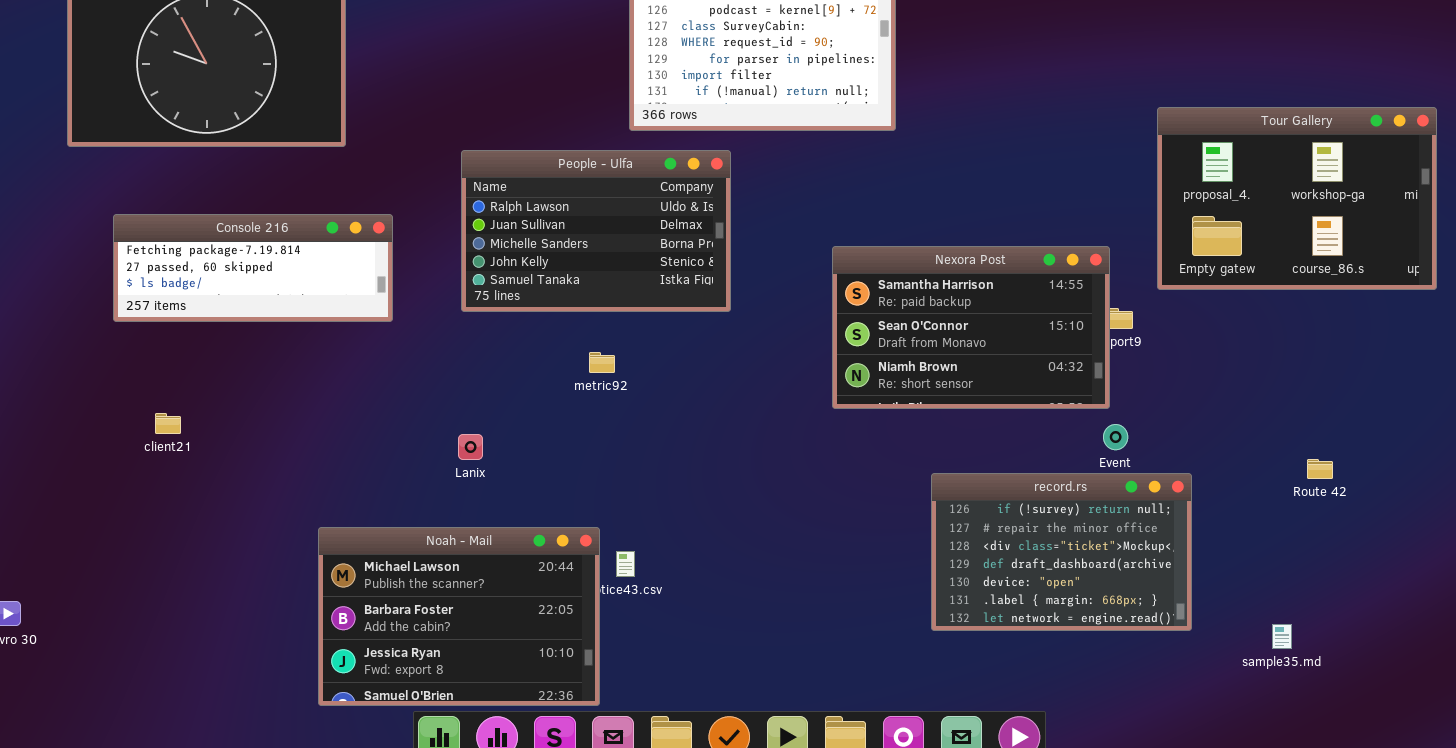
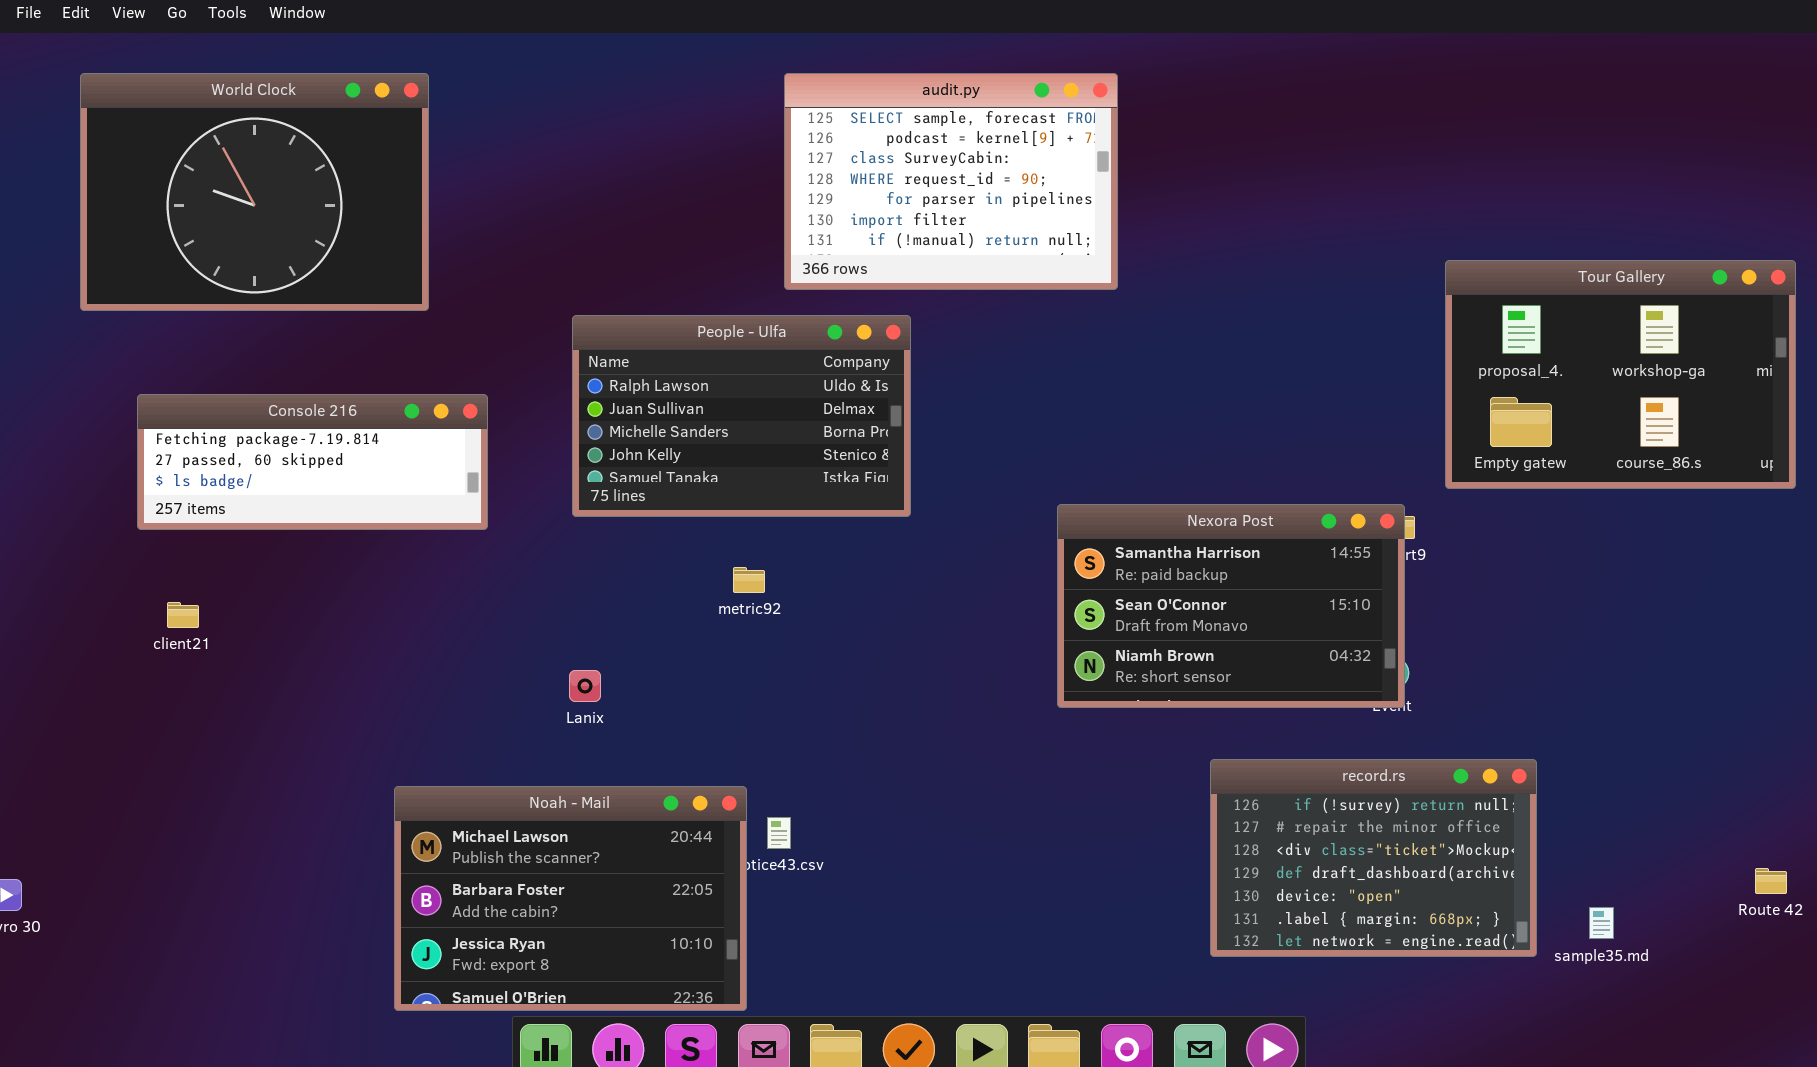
Nexora Post: [832,246,1110,409] -> [1057,504,1405,708], moved
client21: [155,413,181,434] -> [167,602,199,628], moved
Route 42: [1307,459,1333,479] -> [1755,868,1787,894], moved
record.rs: [931,473,1192,631] -> [1210,759,1537,957], moved

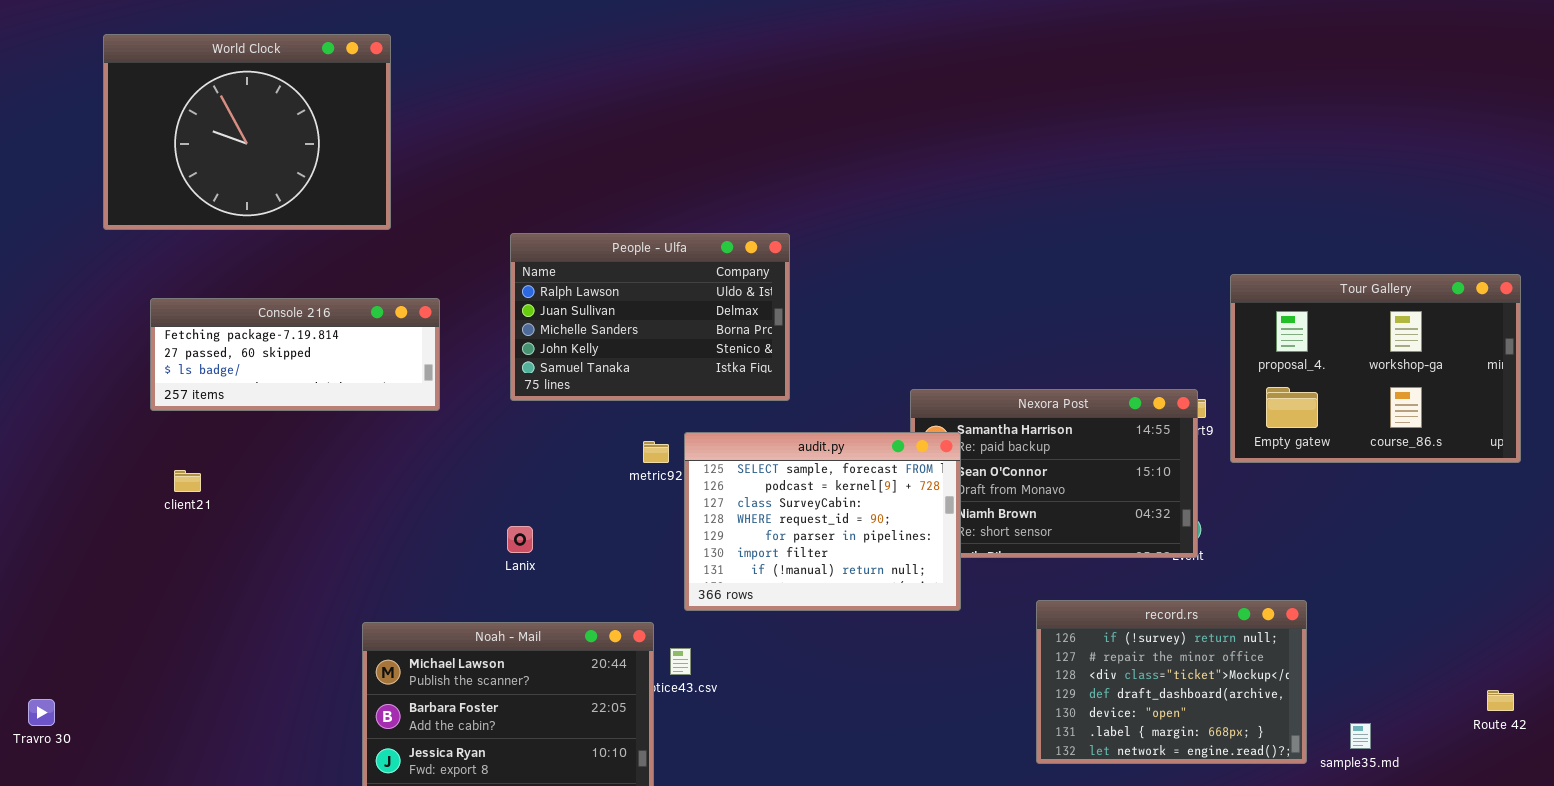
audit.py: [784,73,1118,290] -> [684,432,961,611], moved
Tour Gallery: [1445,260,1796,489] -> [1230,274,1521,463], moved

